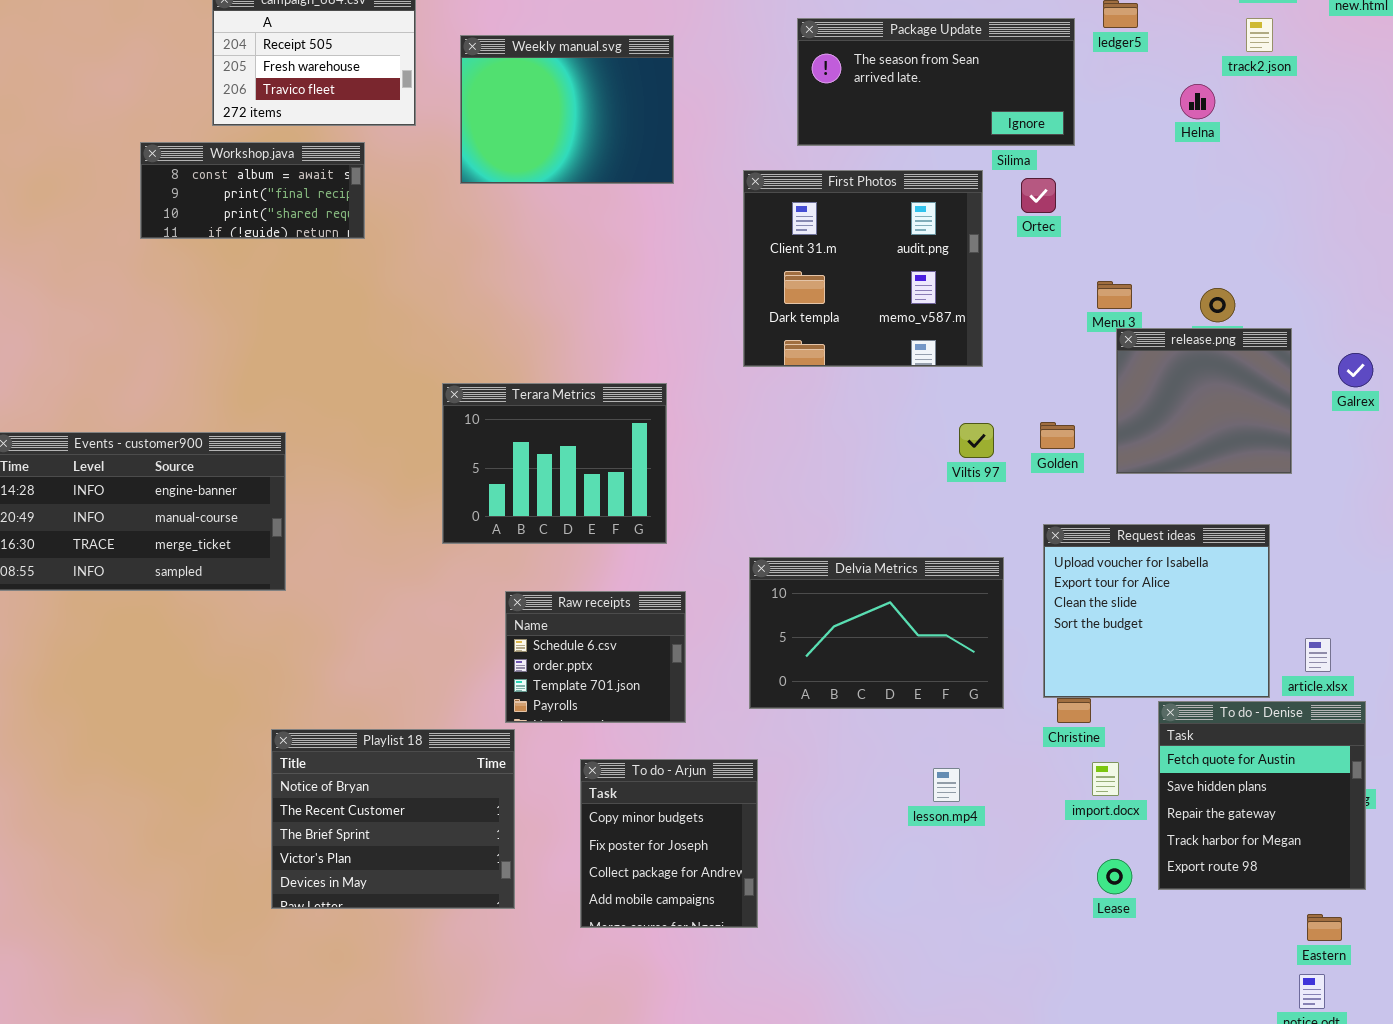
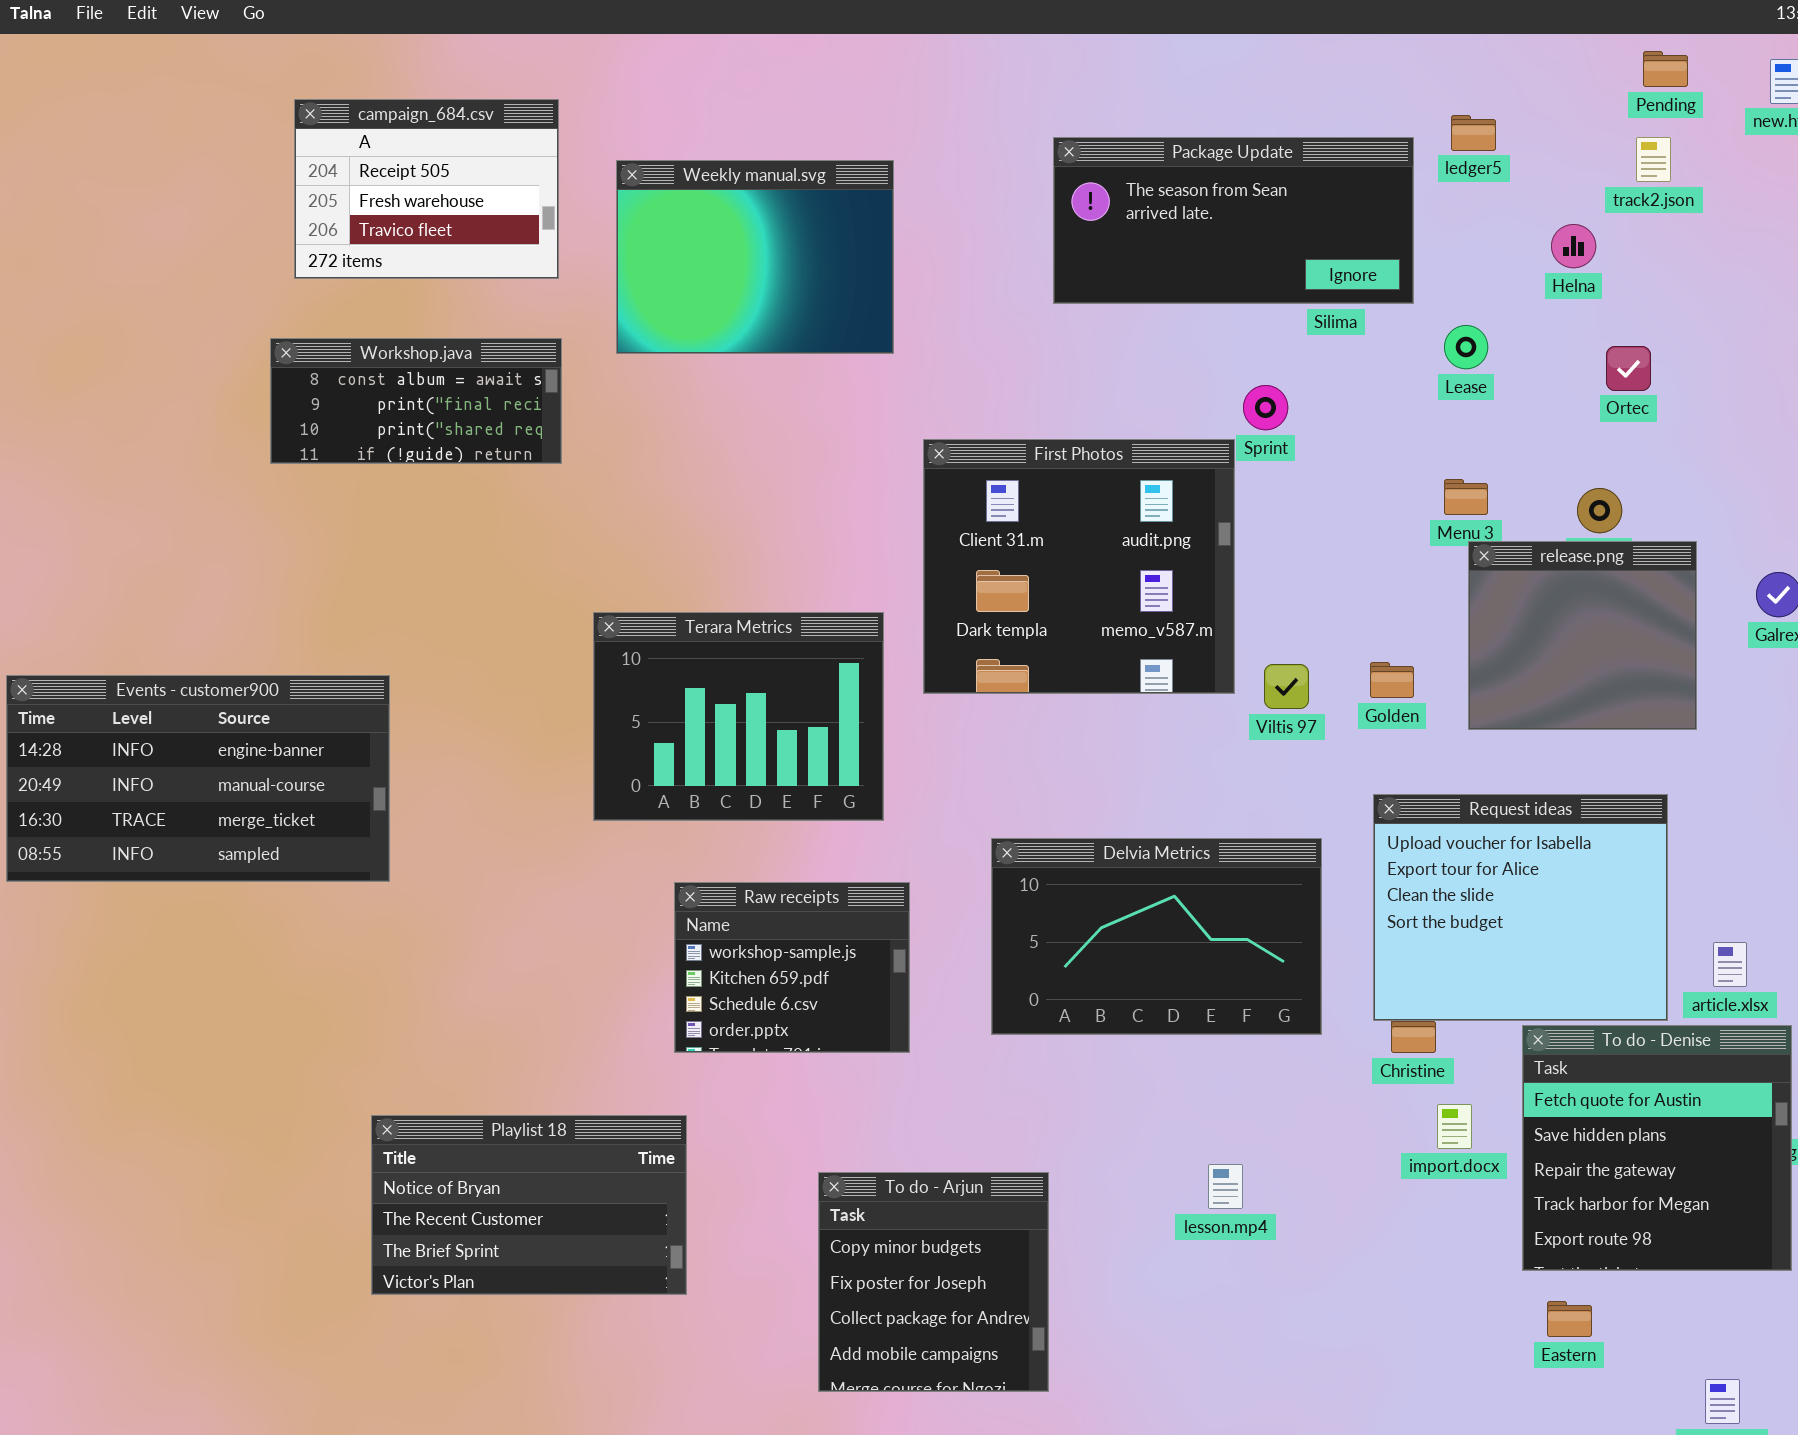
Workshop.java: [140,142,365,239] -> [270,338,562,464], moved
First Photos: [743,170,983,367] -> [923,439,1235,694], moved
Ortec: [1021,178,1056,213] -> [1606,346,1651,391], moved
Raw receipts: [505,591,686,723] -> [674,882,910,1053], scrolled up 2 rows
Playlist 18: [271,729,515,909] -> [371,1115,687,1295], resized
To do - Arjun: [580,759,758,928] -> [818,1172,1049,1392], moved
lesson.mp4: [933,768,960,802] -> [1208,1164,1243,1209], moved
Lease: [1097,859,1132,894] -> [1444,325,1488,369], moved
Eastern: [1307,914,1342,941] -> [1547,1301,1592,1337], moved

